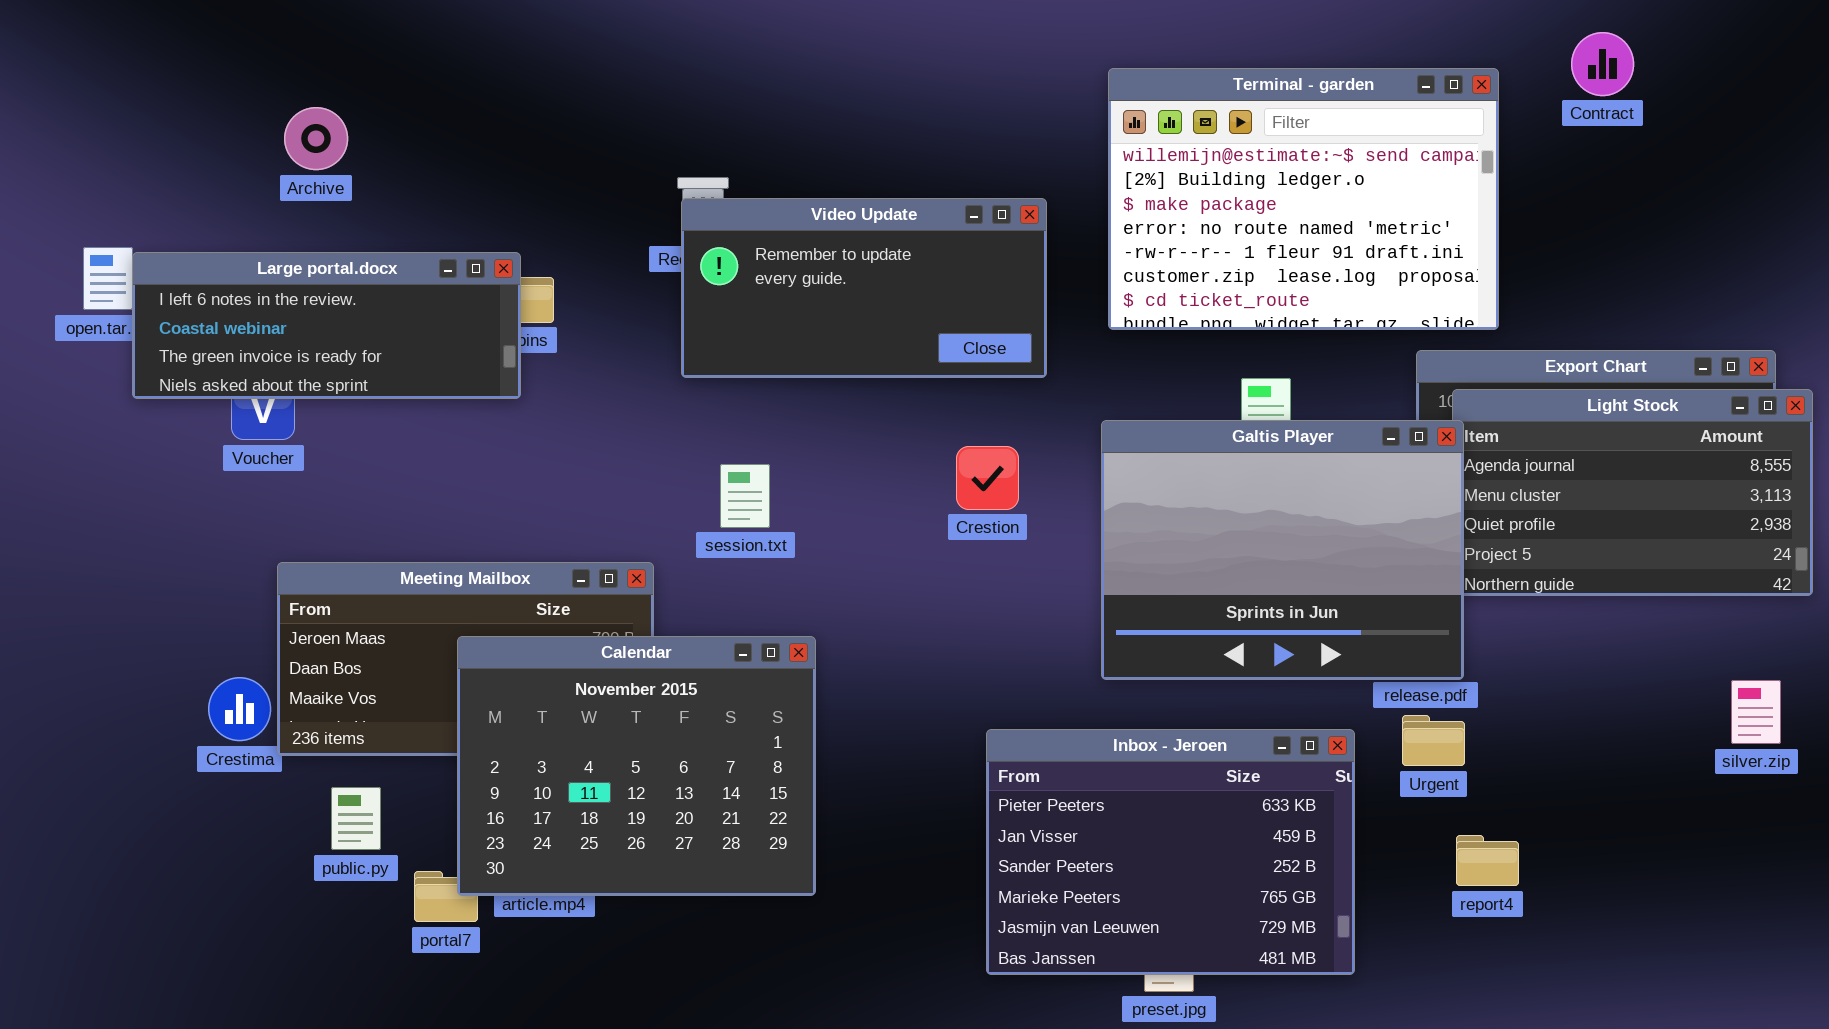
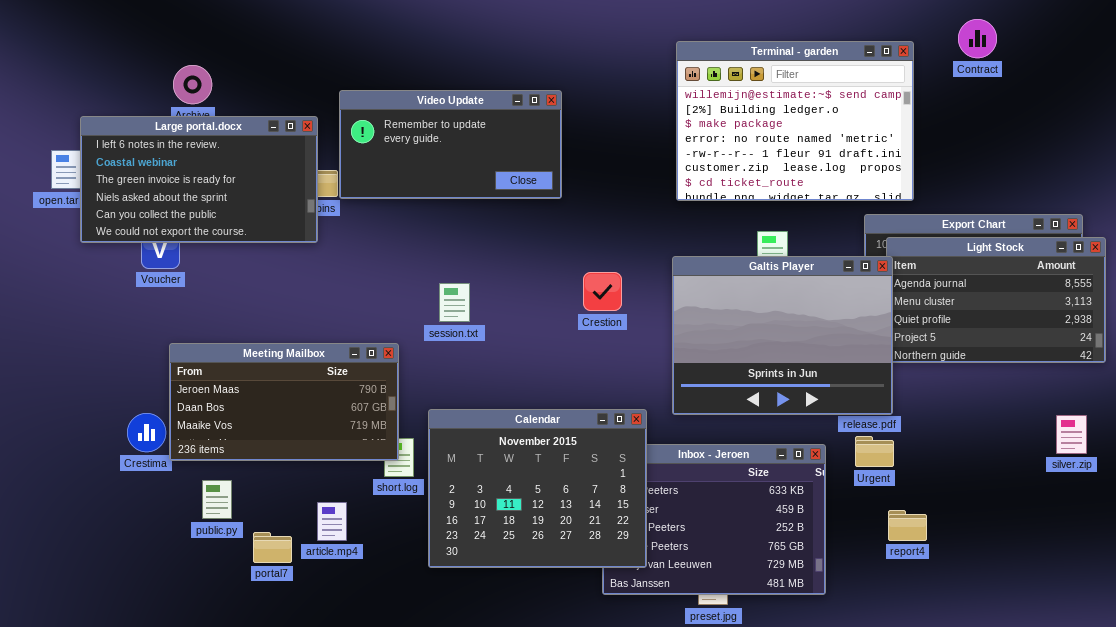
Video Update: [681,198,1047,378] -> [339,90,562,199], moved
Large portal.docx: [132,252,521,399] -> [80,116,318,243], resized
Calendar: [457,636,816,896] -> [428,409,647,568], moved

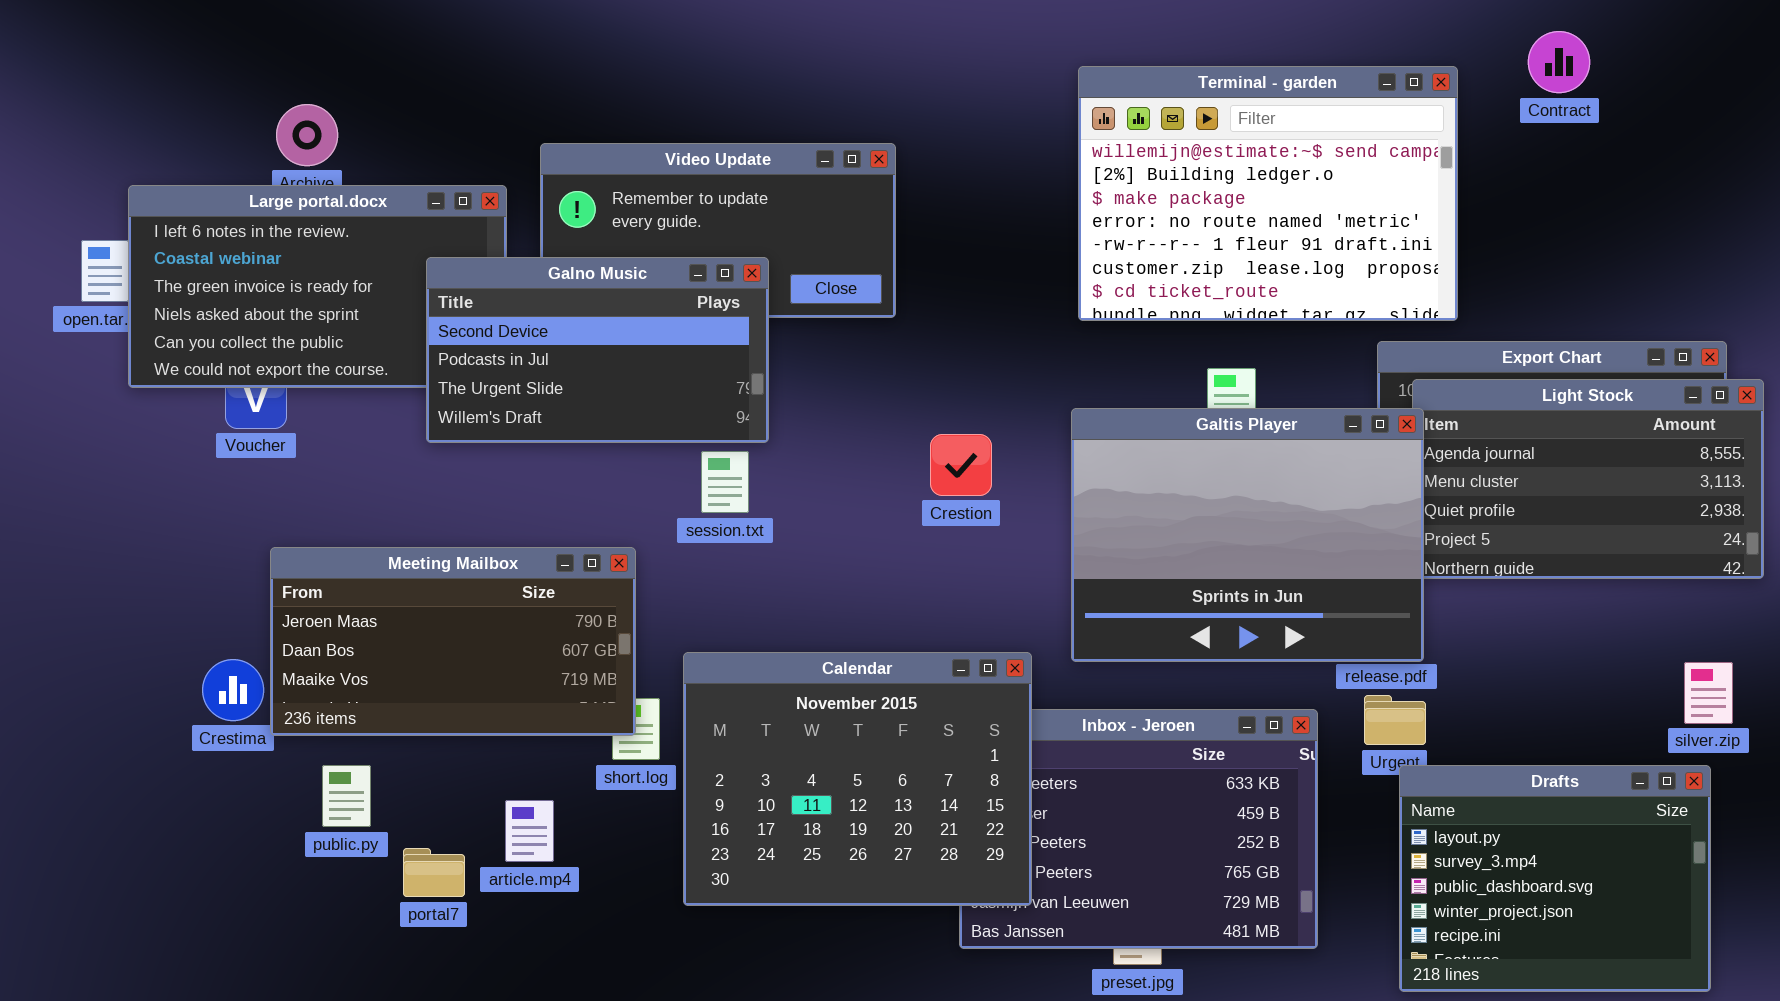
Galno Music: none -> [426,257,769,443], opened
Drafts: none -> [1399,765,1711,992], opened

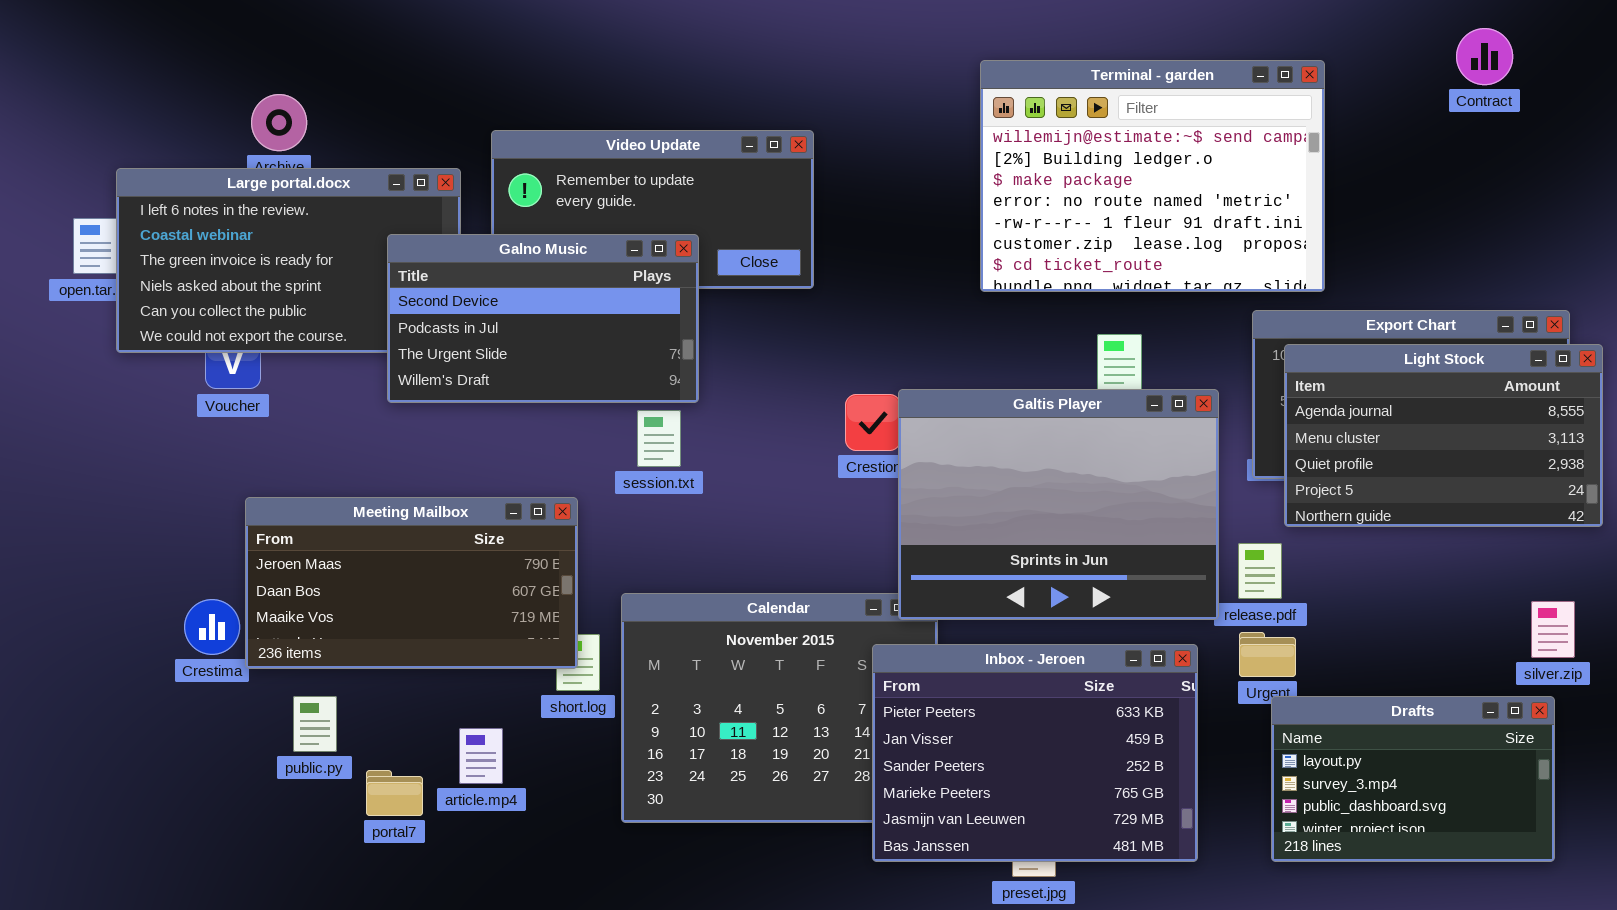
Contract: [1528,31,1590,93] -> [1456,28,1513,85], moved
Galtis Player: [1071,408,1424,662] -> [898,389,1219,620], moved
Inbox - Jeroen: [959,709,1318,949] -> [872,644,1198,862], raised
Drafts: [1399,765,1711,992] -> [1271,696,1555,862], resized

